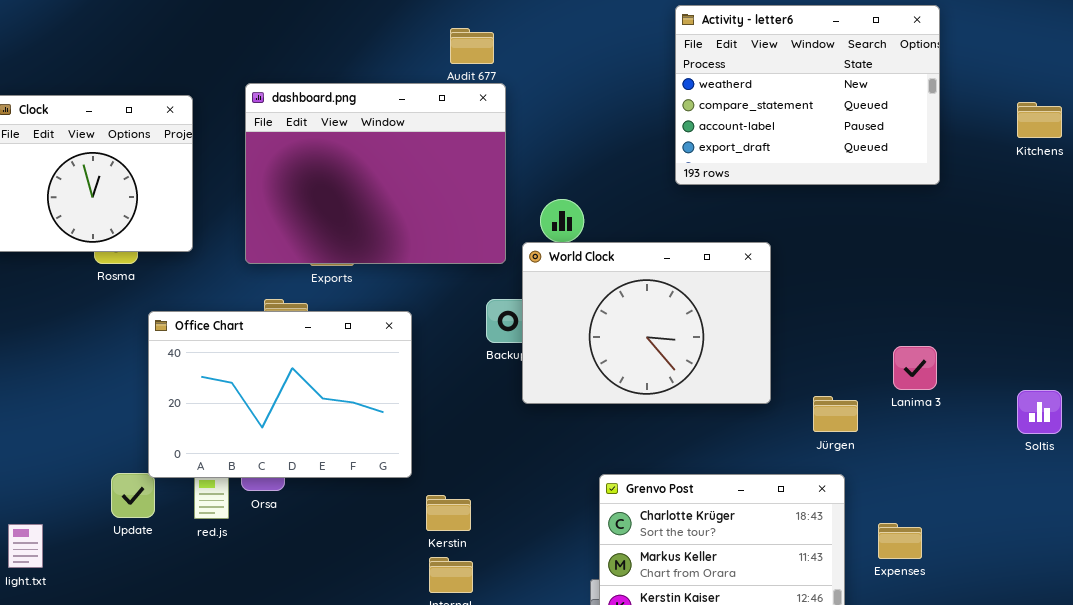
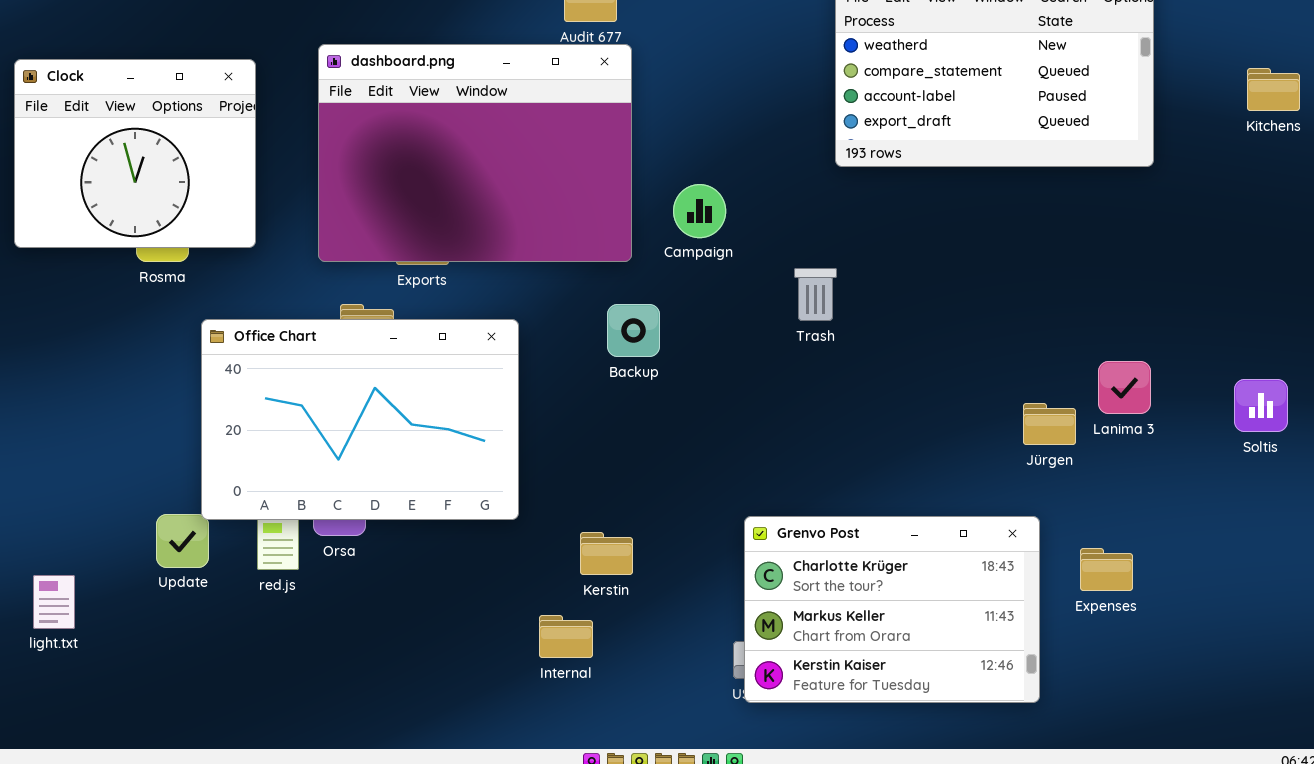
World Clock: [522,242,771,404] -> none, closed
Soltis: [1017,390,1062,434] -> [1234,379,1288,432], moved
Jürgen: [813,396,858,432] -> [1023,403,1076,445], moved
Kerstin: [426,495,471,531] -> [580,532,633,575], moved
Expenses: [878,523,922,559] -> [1080,548,1133,591], moved

